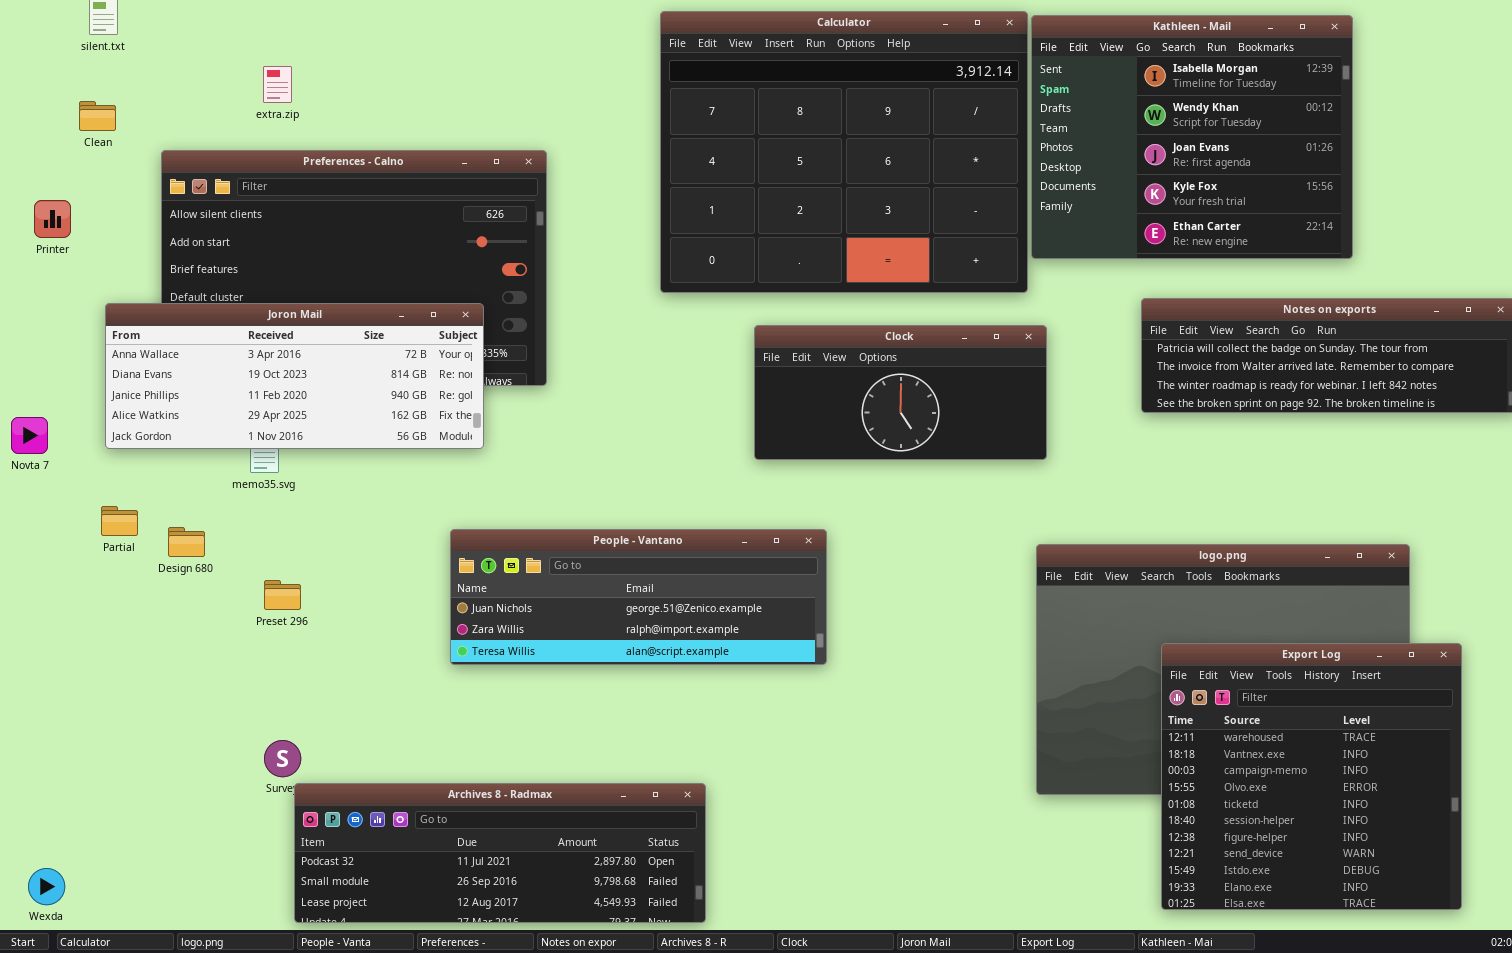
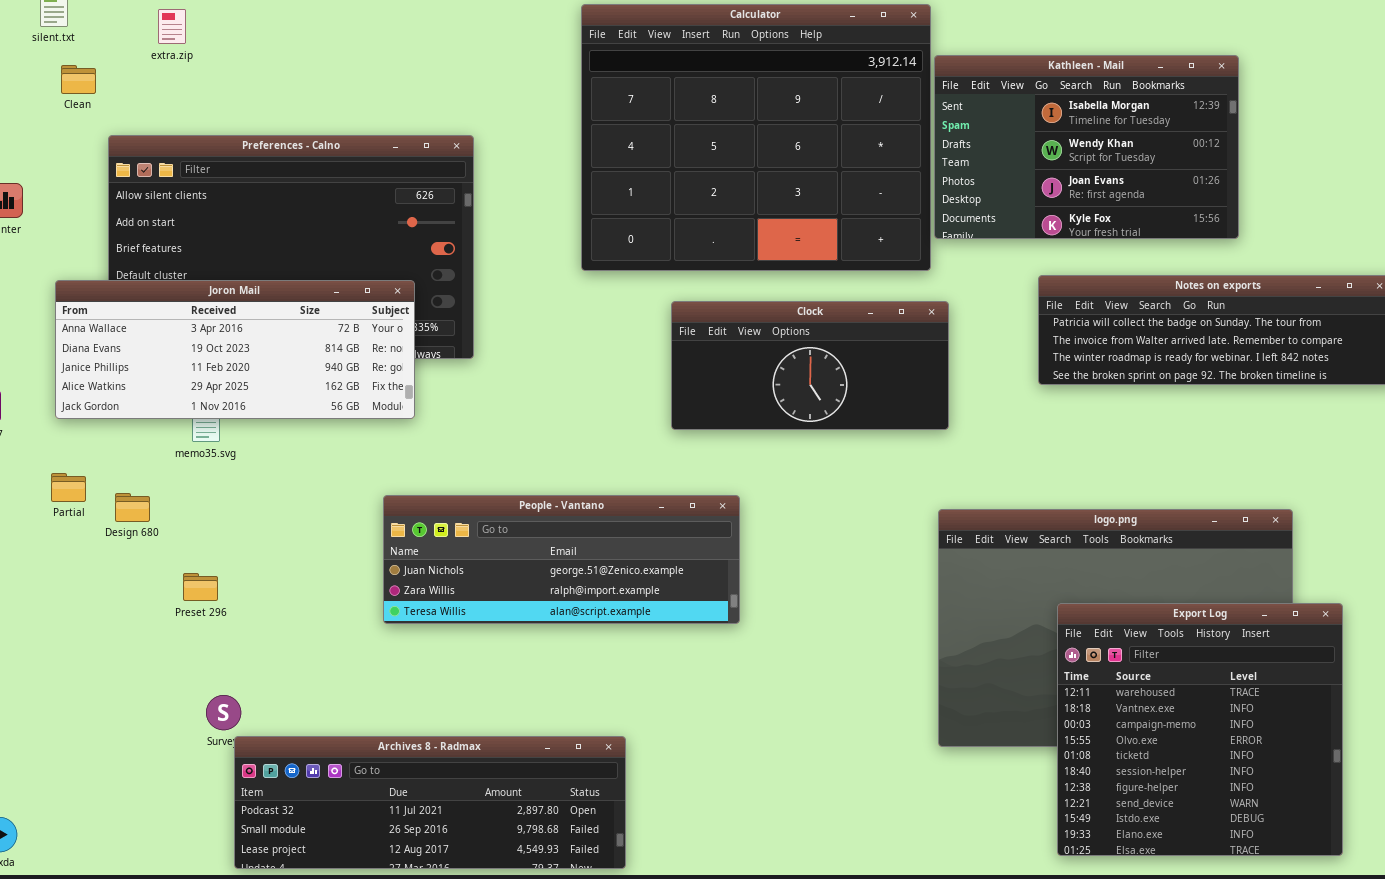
Kathleen - Mail: [1031,15,1353,259] -> [934,55,1239,239], resized
extra.zip: [263,66,292,103] -> [158,9,186,44], moved
Clean: [79,101,116,131] -> [61,65,96,94], moved
Preset 296: [264,580,301,610] -> [183,573,218,601], moved

